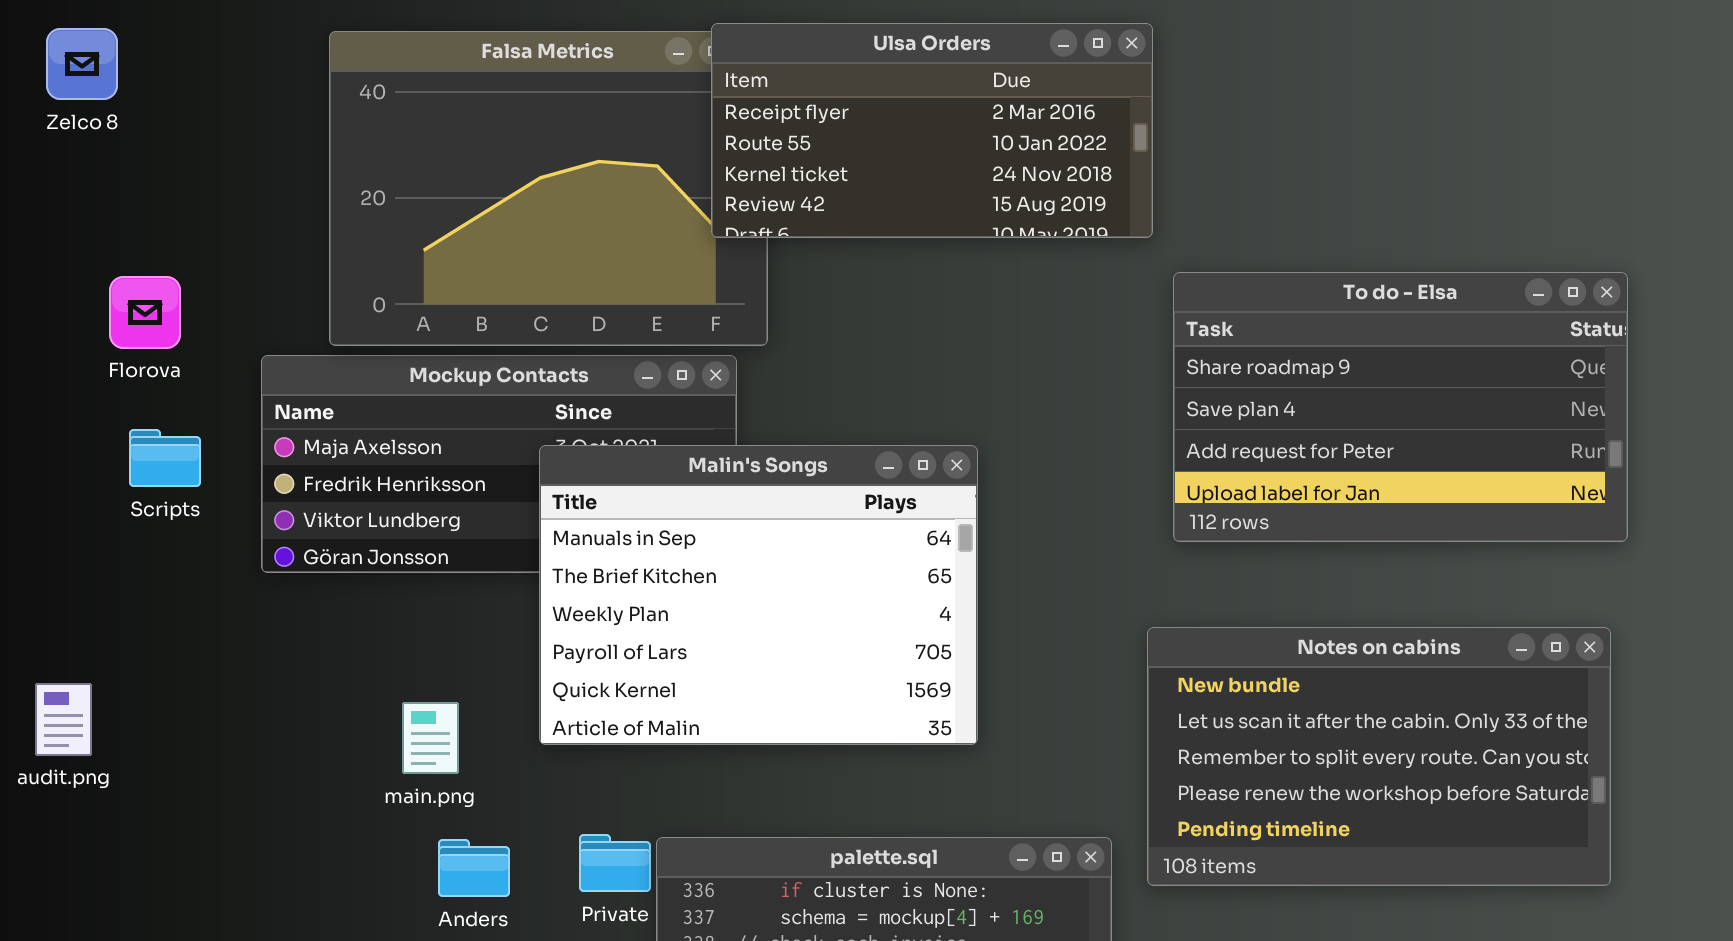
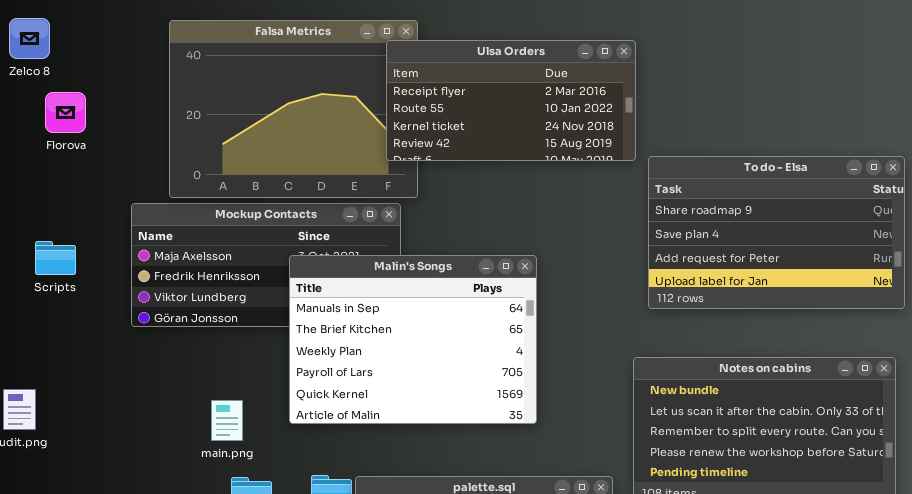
Ulsa Orders: [711,23,1153,238] -> [386,40,636,161], moved
Florova: [109,276,181,349] -> [45,92,86,133], moved
Scripts: [129,429,201,487] -> [35,241,76,275], moved

